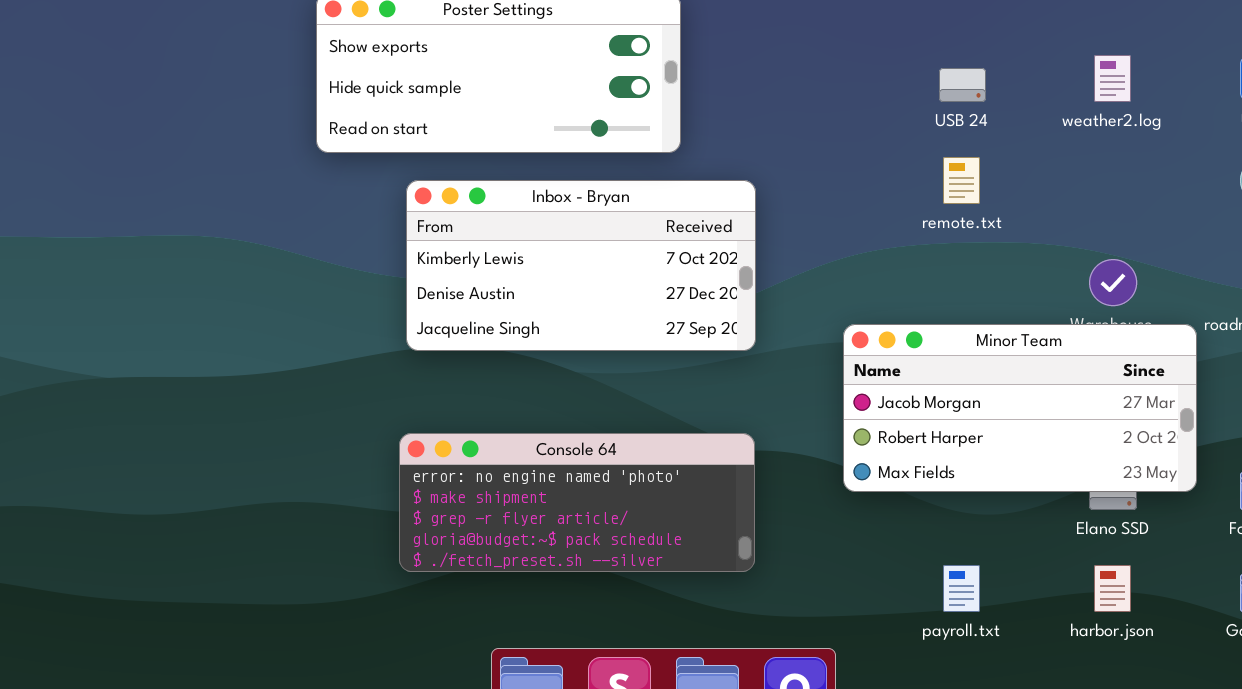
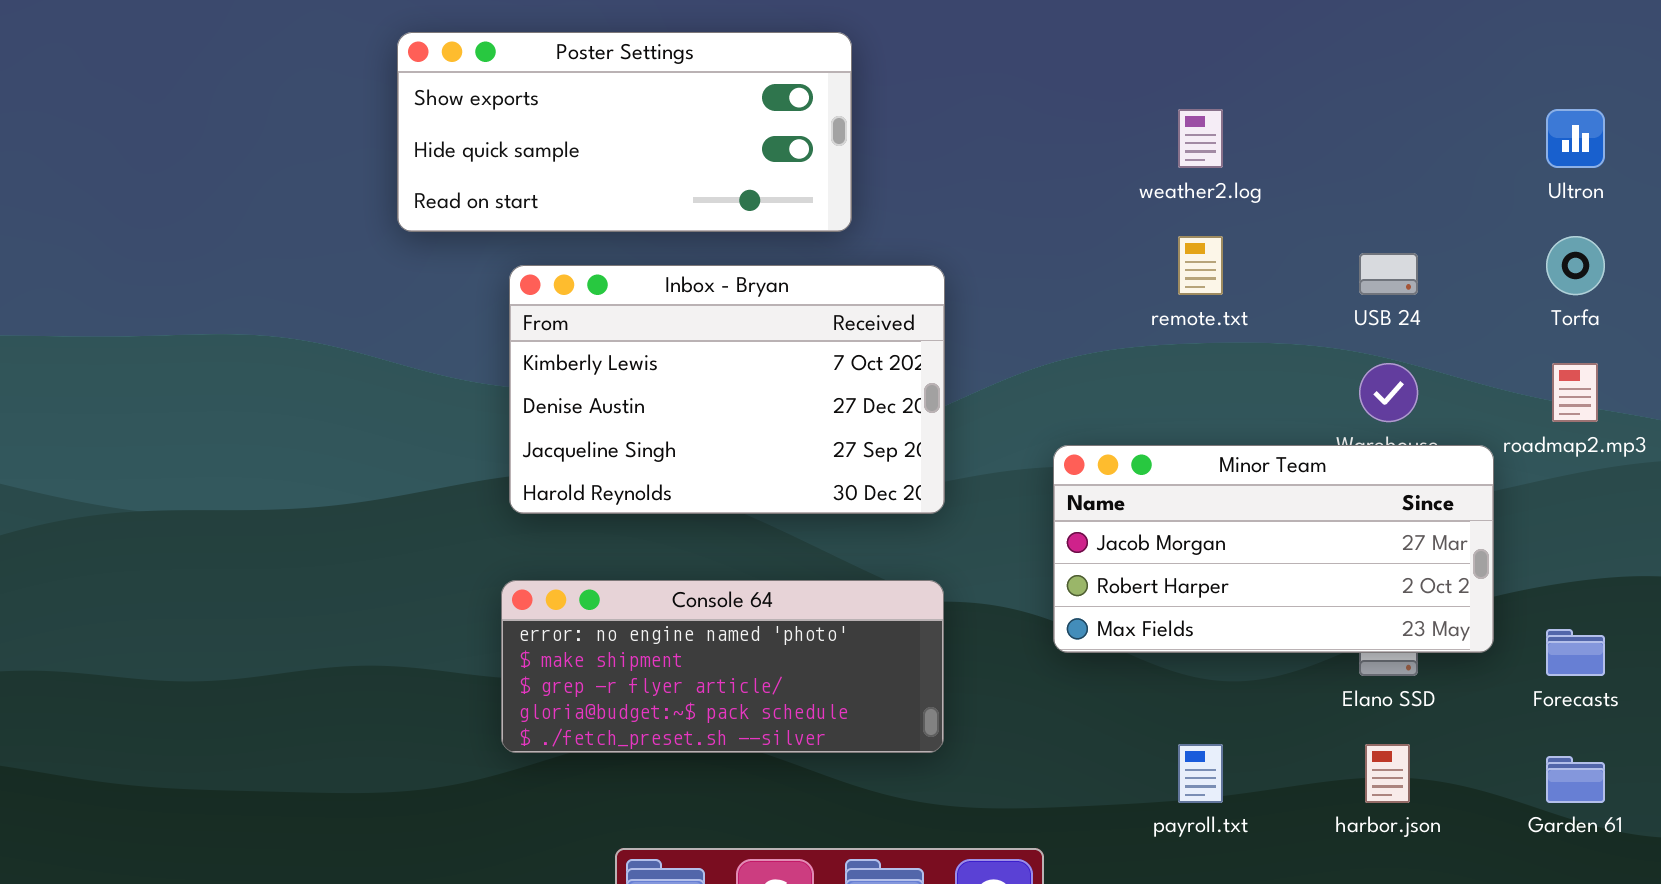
weather2.log: [1094,55,1131,102] -> [1178,109,1223,168], moved
USB 24: [939,68,986,102] -> [1359,253,1418,295], moved
Inbox - Bryan: [406,180,756,351] -> [509,265,945,514], resized

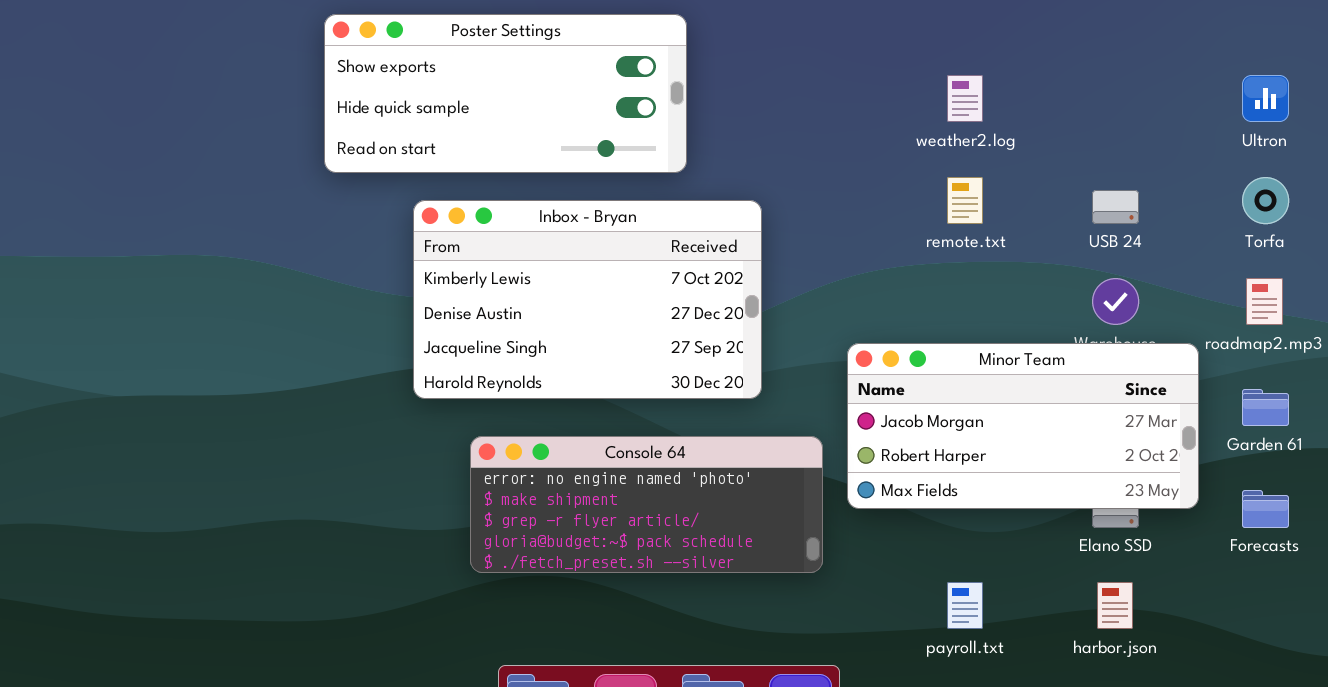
Console 64: [501,580,944,753] -> [470,436,823,573], moved
Garden 61: [1546,756,1605,803] -> [1242,389,1289,426], moved

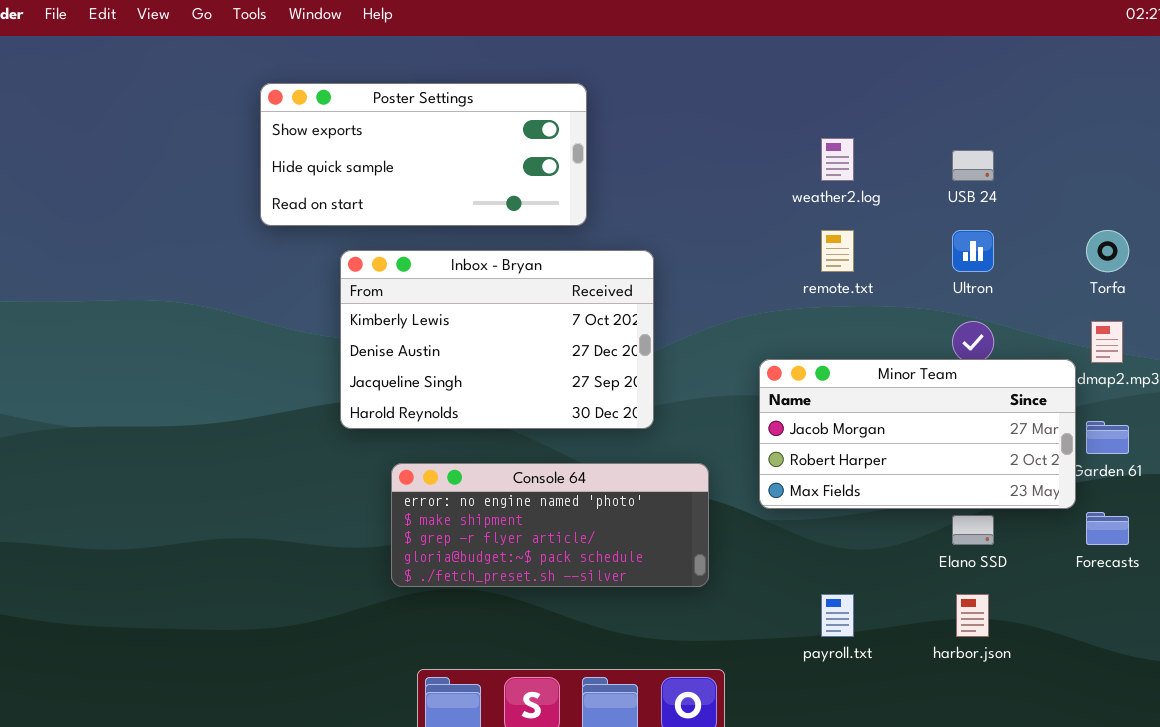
Ultron: [1242,75,1289,122] -> [952,230,994,272], moved
USB 24: [1092,190,1139,224] -> [952,150,994,181], moved
Minor Team: [847,343,1199,509] -> [759,359,1076,509], moved

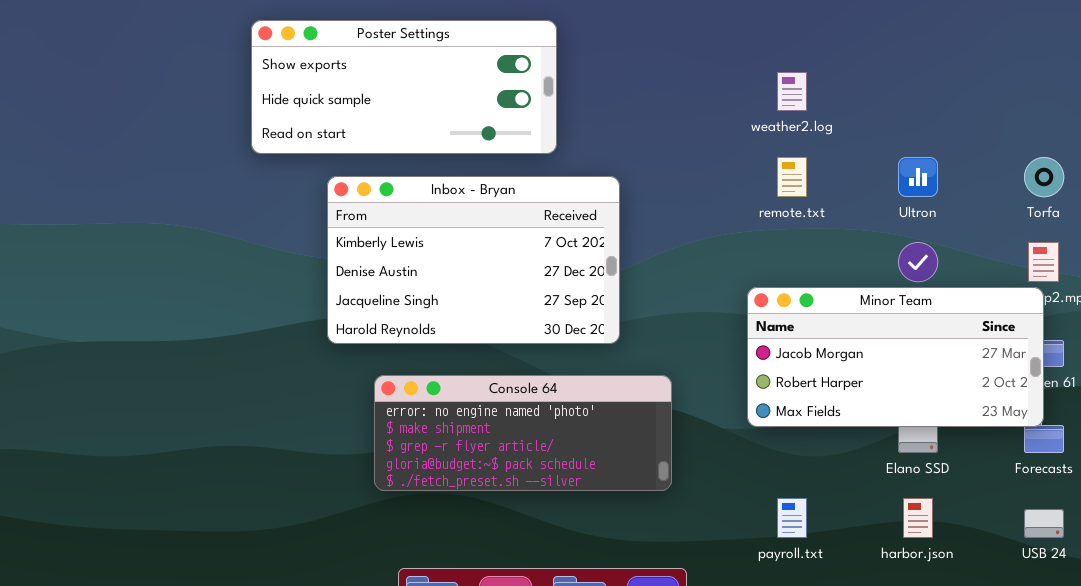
USB 24: [952,150,994,181] -> [1024,509,1064,538], moved
Minor Team: [759,359,1076,509] -> [747,287,1044,427], moved

